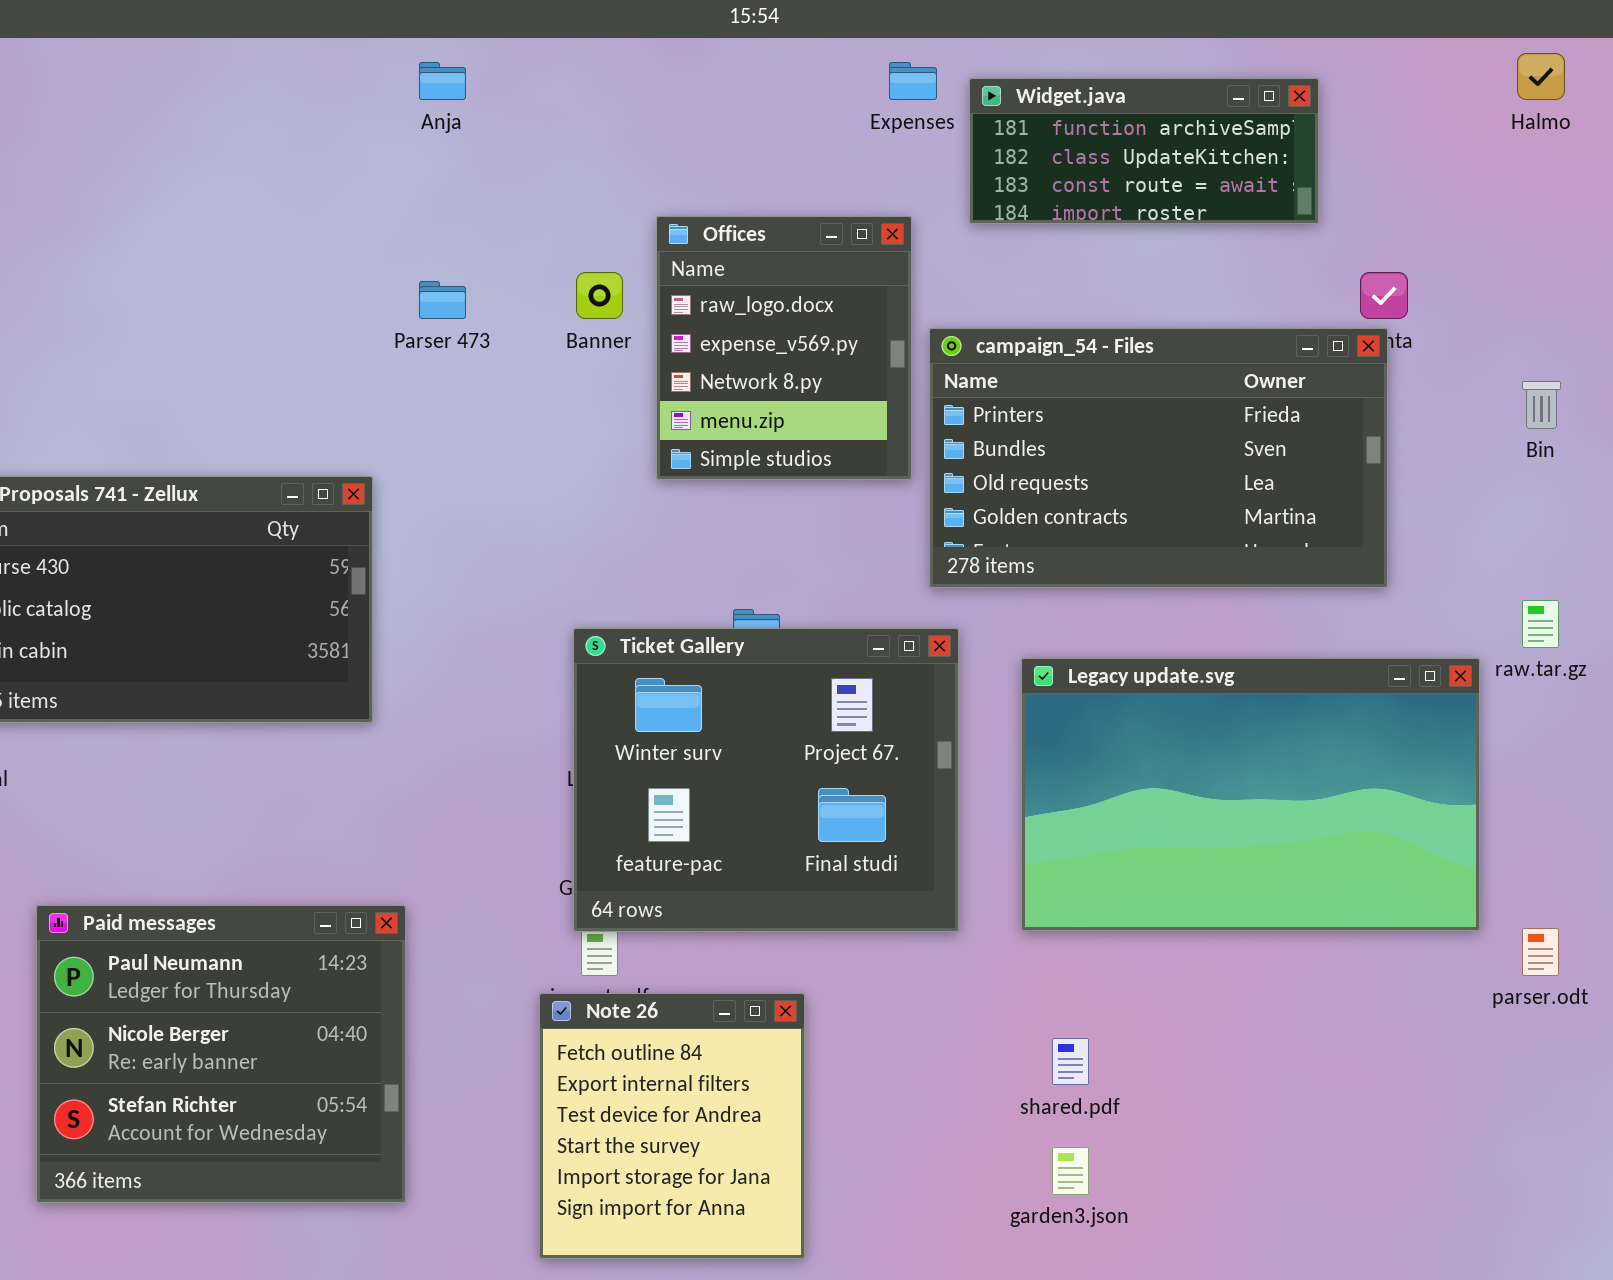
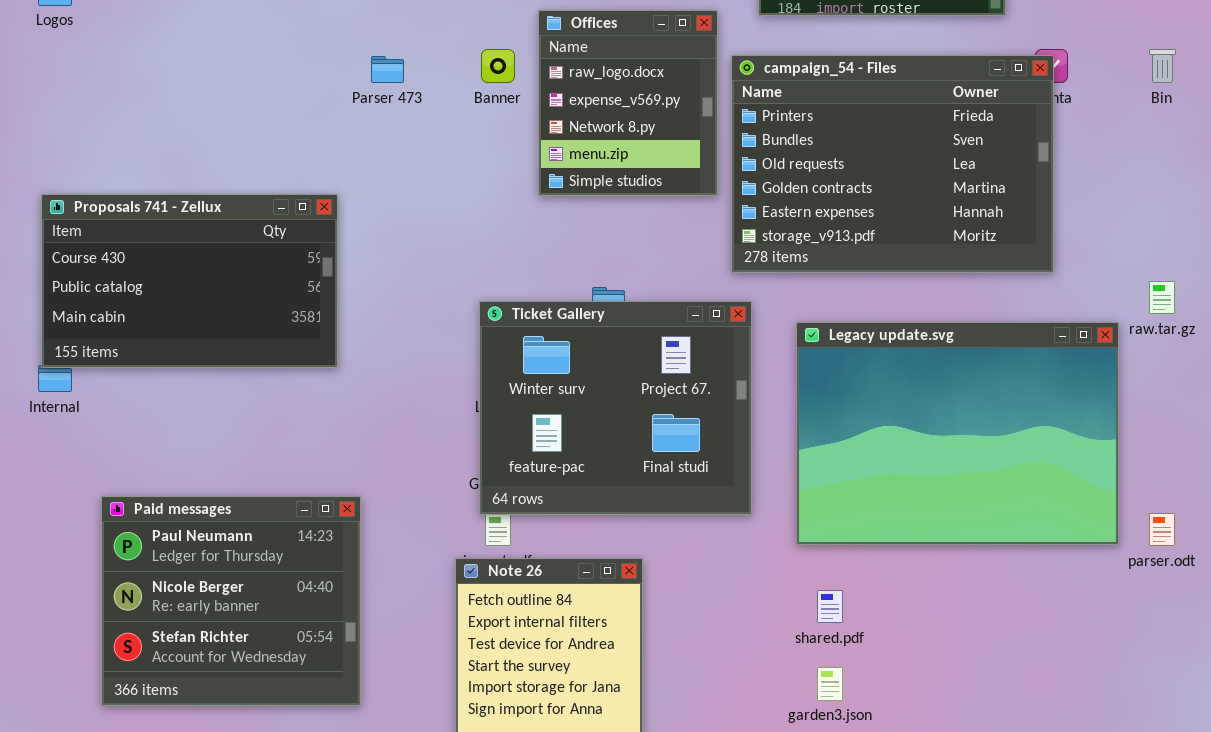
campaign_54 - Files: [929,328,1388,588] -> [731,55,1054,273], resized
Bin: [1522,381,1561,429] -> [1149,49,1176,83], moved
Legacy update.svg: [1021,658,1480,931] -> [796,322,1119,545], resized

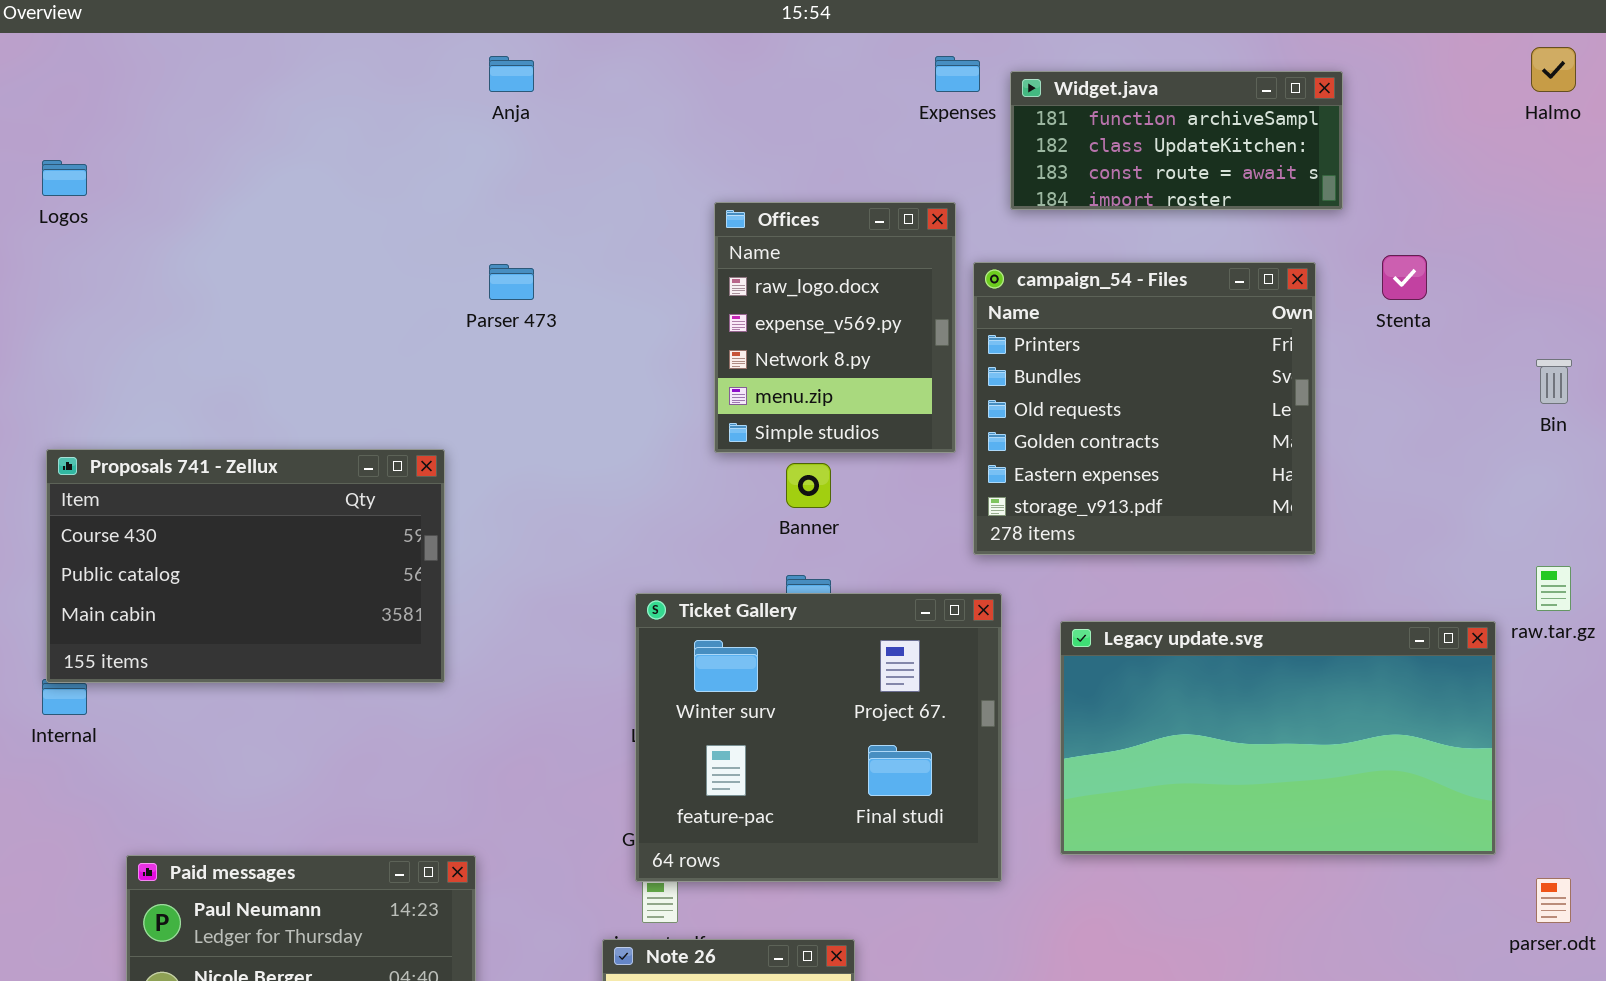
Banner: [481,49,515,83] -> [786,463,831,508], moved
Bin: [1149,49,1176,83] -> [1536,359,1572,404], moved
campaign_54 - Files: [731,55,1054,273] -> [973,262,1316,555], resized
Legacy update.svg: [796,322,1119,545] -> [1060,621,1496,855], resized

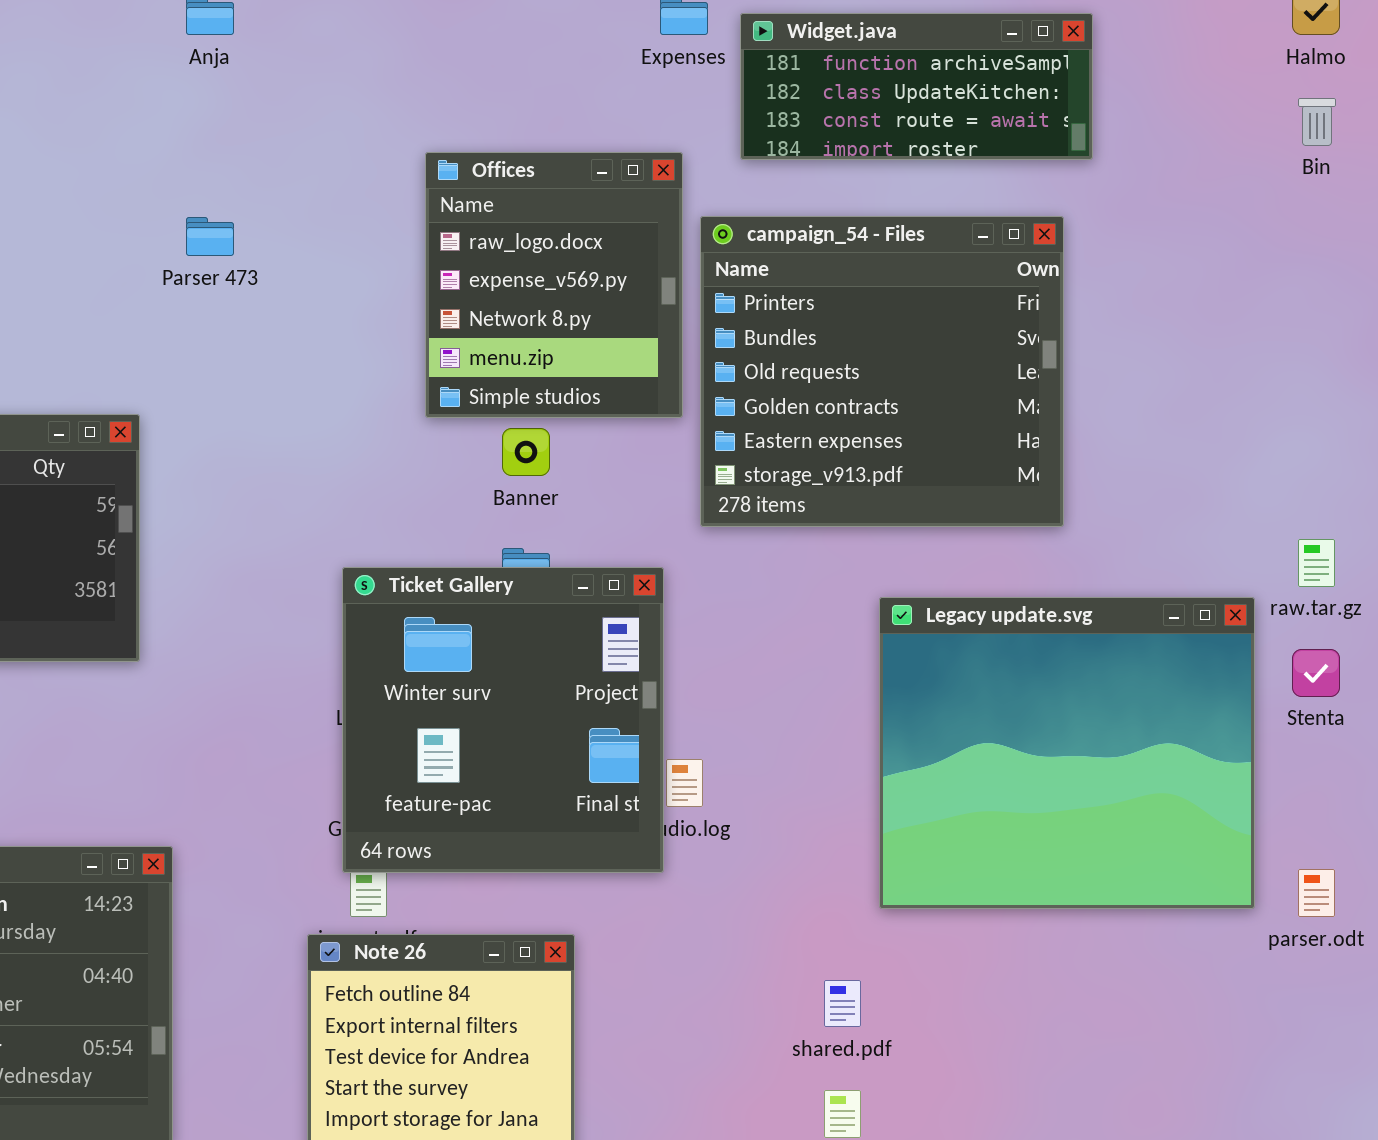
Stenta: [1382,255,1427,300] -> [1292,649,1340,697], moved
Bin: [1536,359,1572,404] -> [1298,98,1336,146], moved
Ticket Gallery: [635,593,1002,882] -> [342,567,664,873], resized
Legacy update.svg: [1060,621,1496,855] -> [879,597,1255,909], resized

